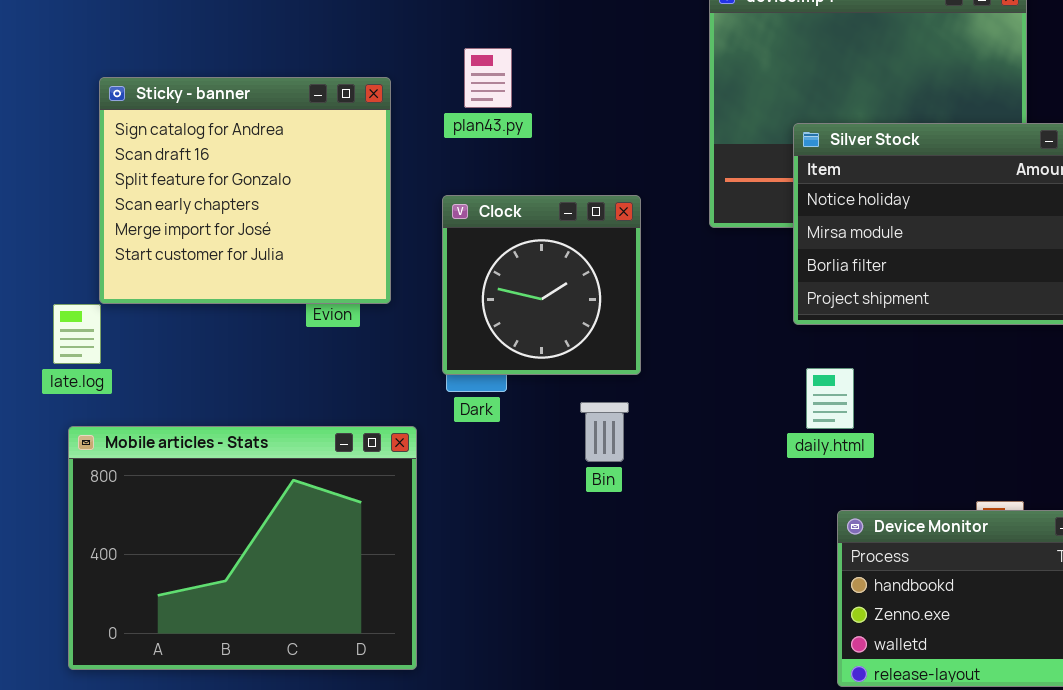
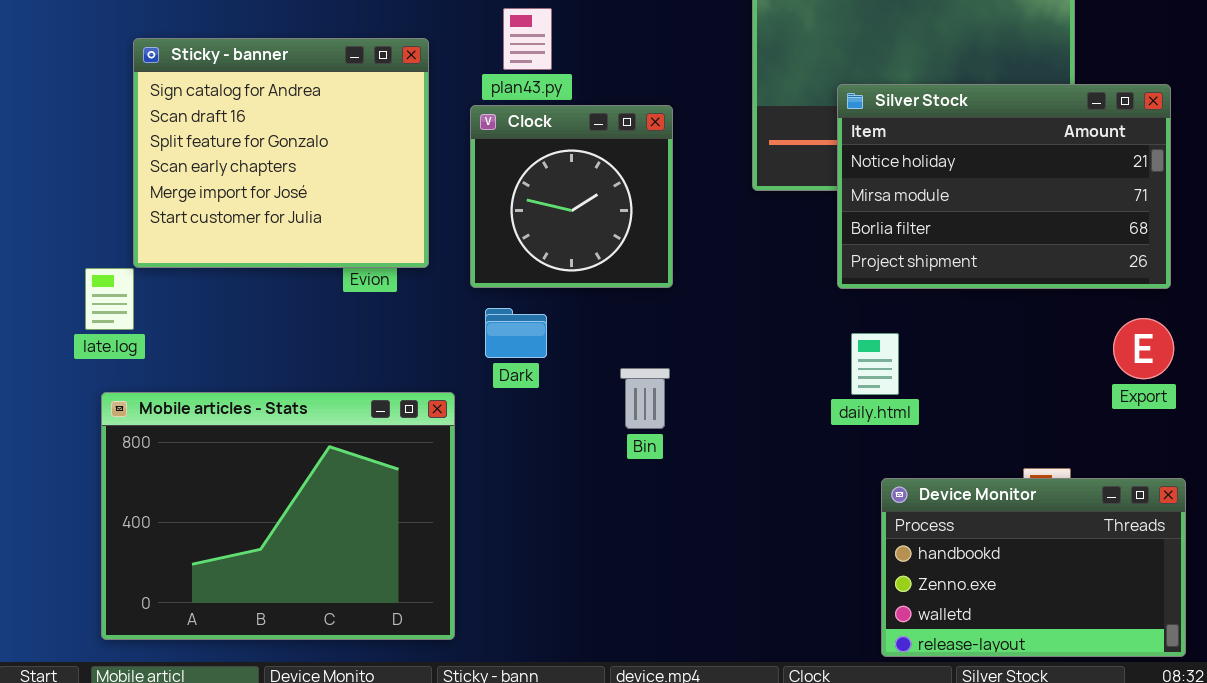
Clock: [442,195,641,375] -> [470,105,673,288], moved

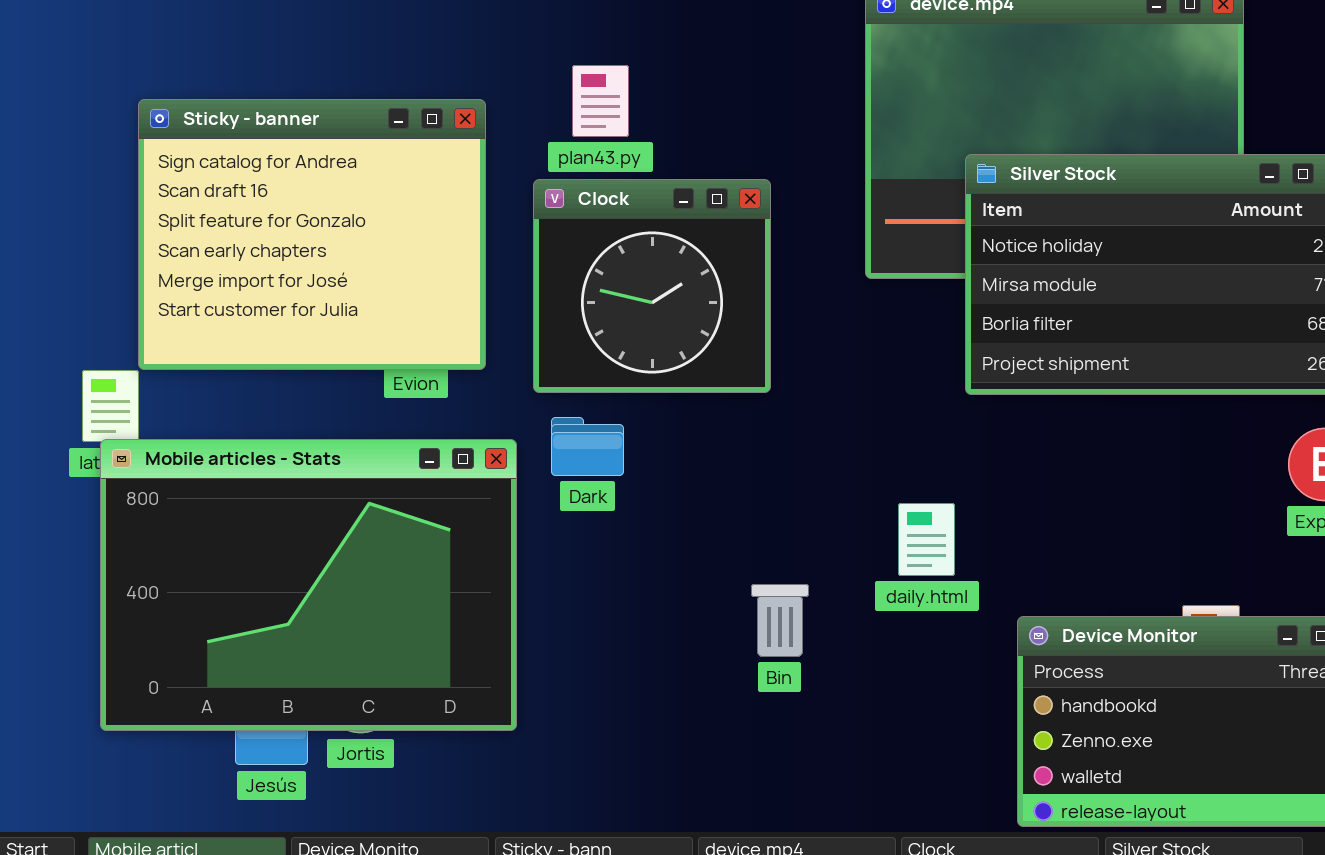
daily.html: [851,333,899,395] -> [898,503,955,576], moved
Bin: [620,368,670,429] -> [751,584,809,657], moved
Mobile articles - Stats: [101,392,455,640] -> [100,439,517,731], moved

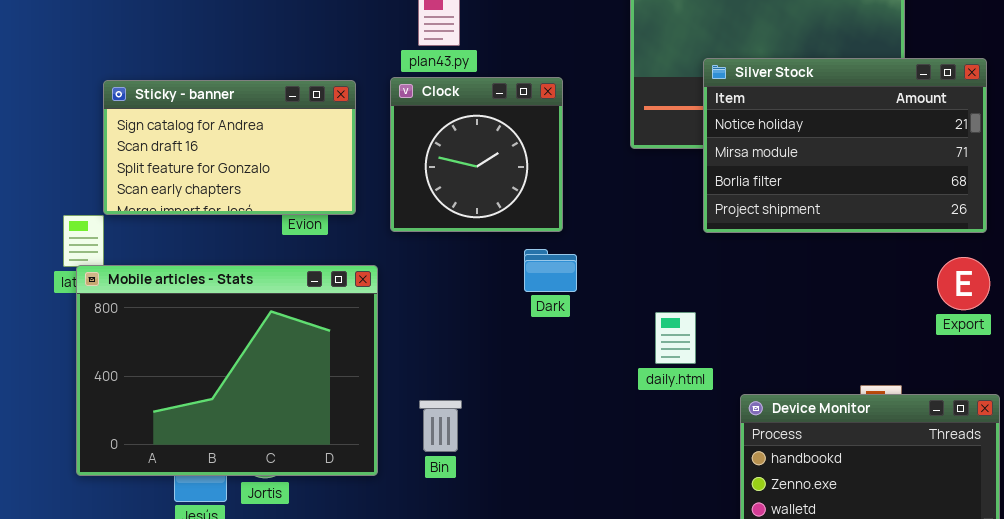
Sticky - banner: [138,99,486,370] -> [103,80,356,215], resized
Dark: [551,417,624,476] -> [524,249,577,292], moved
Bin: [751,584,809,657] -> [419,400,462,452], moved

